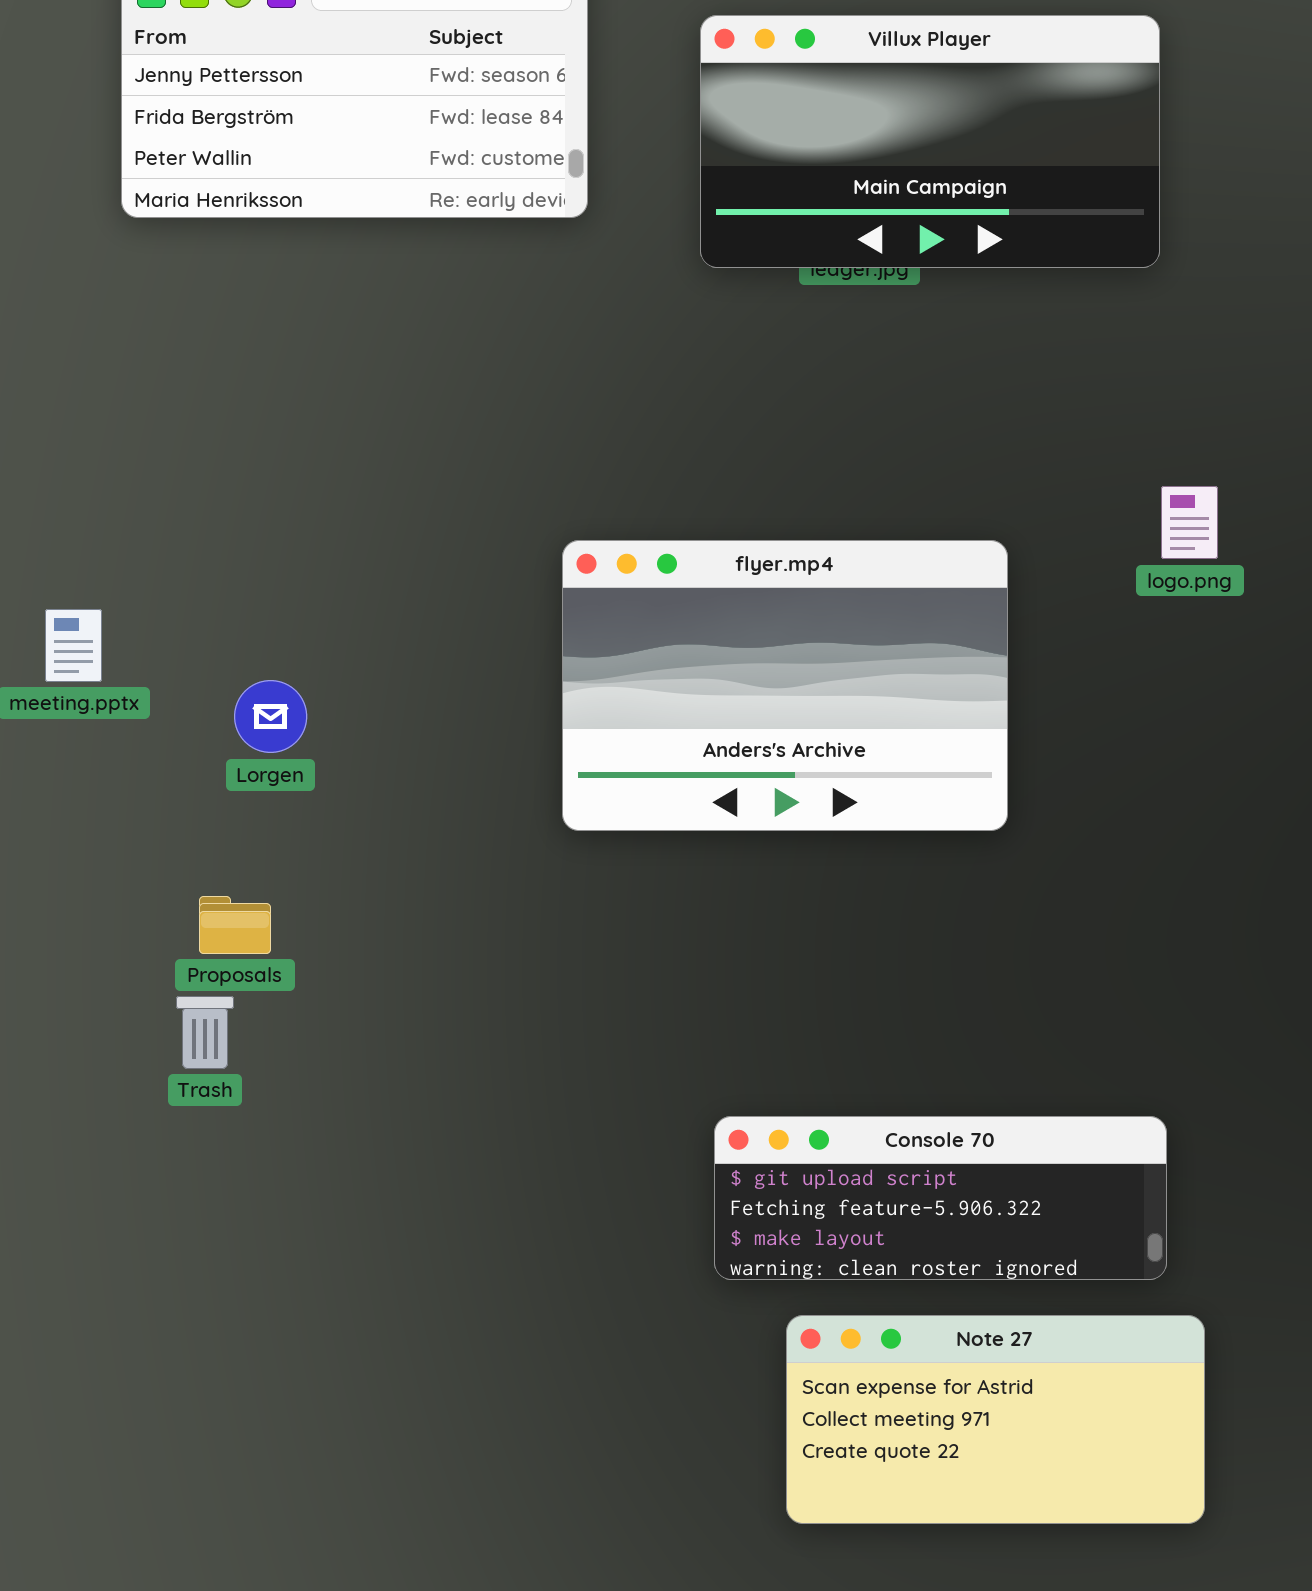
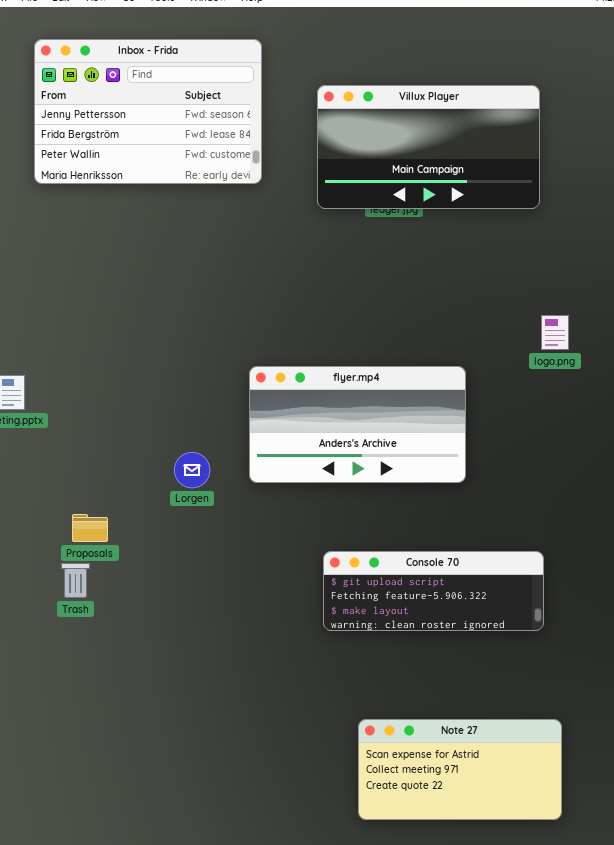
flyer.mp4: [562,540,1008,831] -> [249,366,466,483], resized
Lorgen: [234,680,307,753] -> [174,452,210,488], moved
Console 70: [714,1116,1167,1280] -> [323,551,544,631], moved

